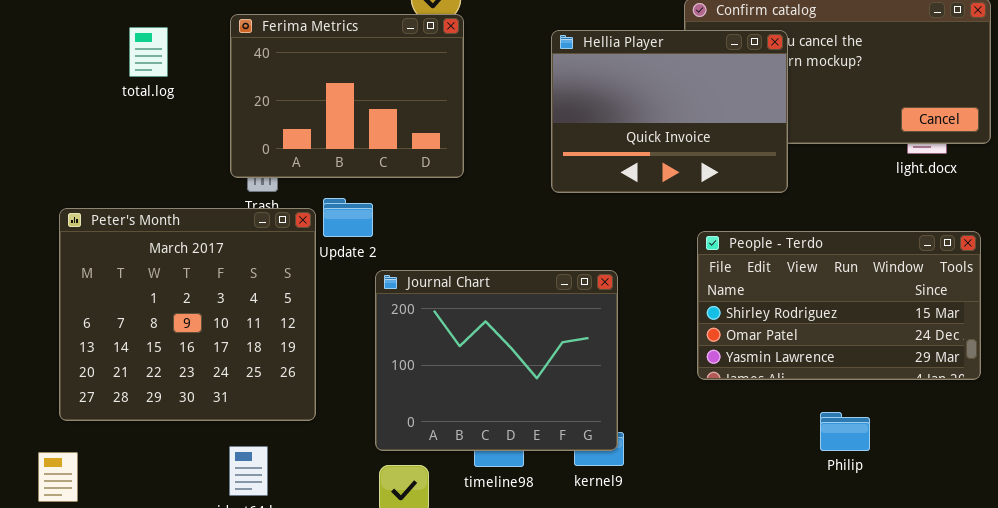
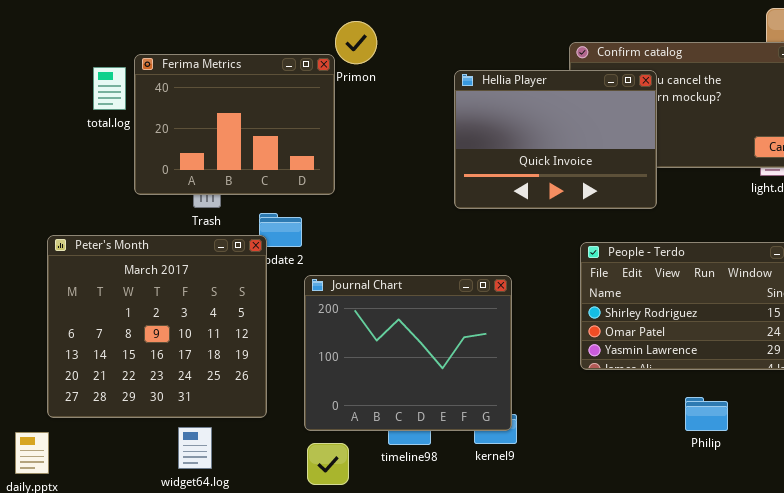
Ferima Metrics: [230,14,464,178] -> [134,54,335,195], moved
Peter's Month: [59,208,316,421] -> [47,235,267,418], moved

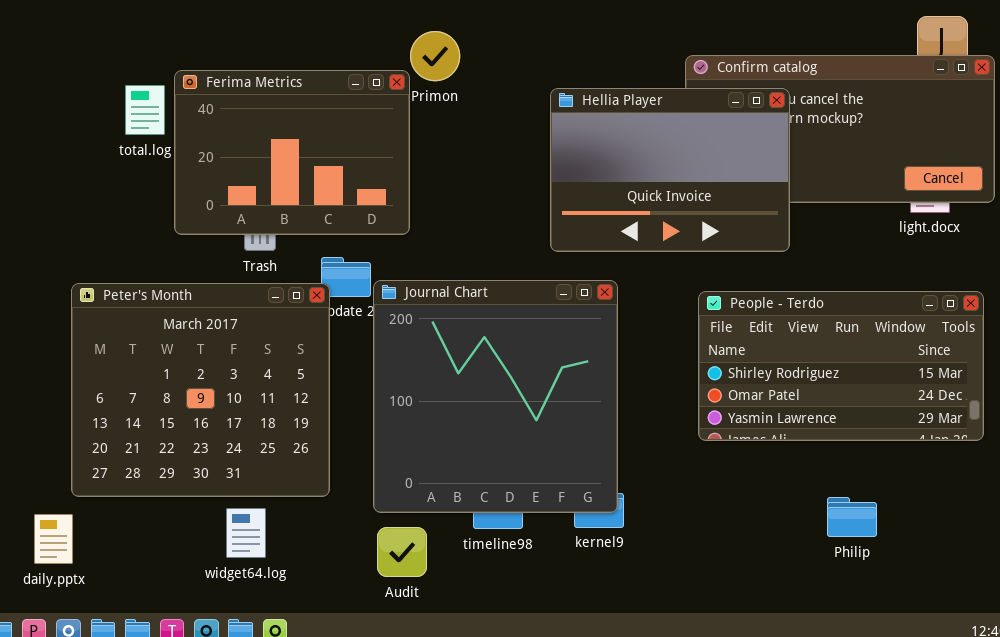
Journal Chart: [304,275,512,431] -> [373,280,618,513], resized
Philip: [685,397,728,431] -> [827,497,877,537], moved

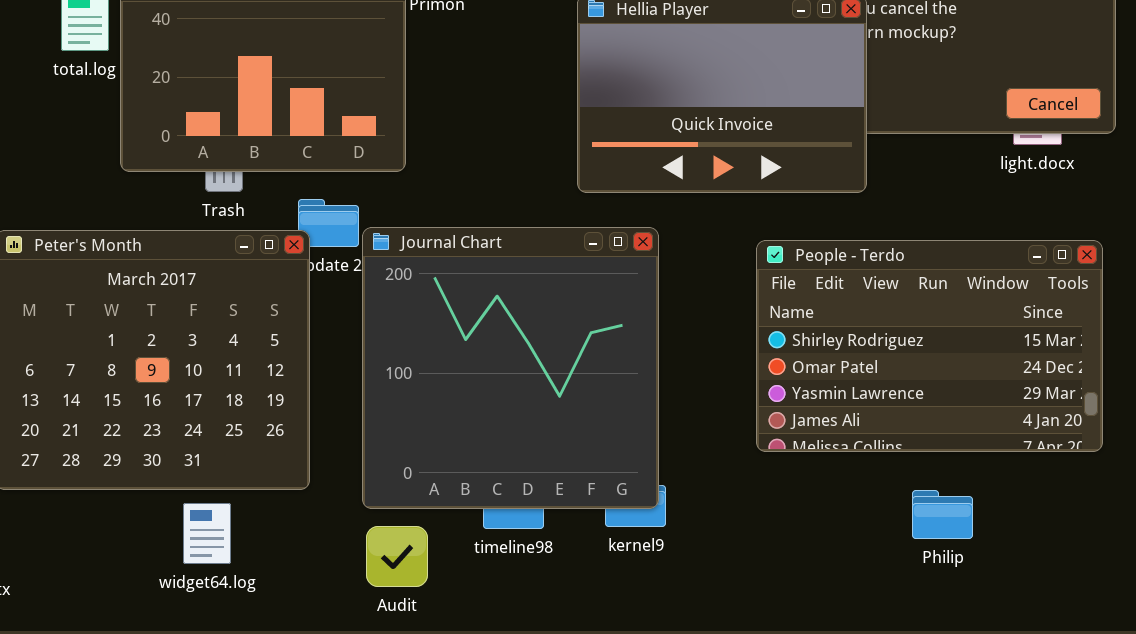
People - Terdo: [698,291,984,441] -> [756,240,1103,452], resized

